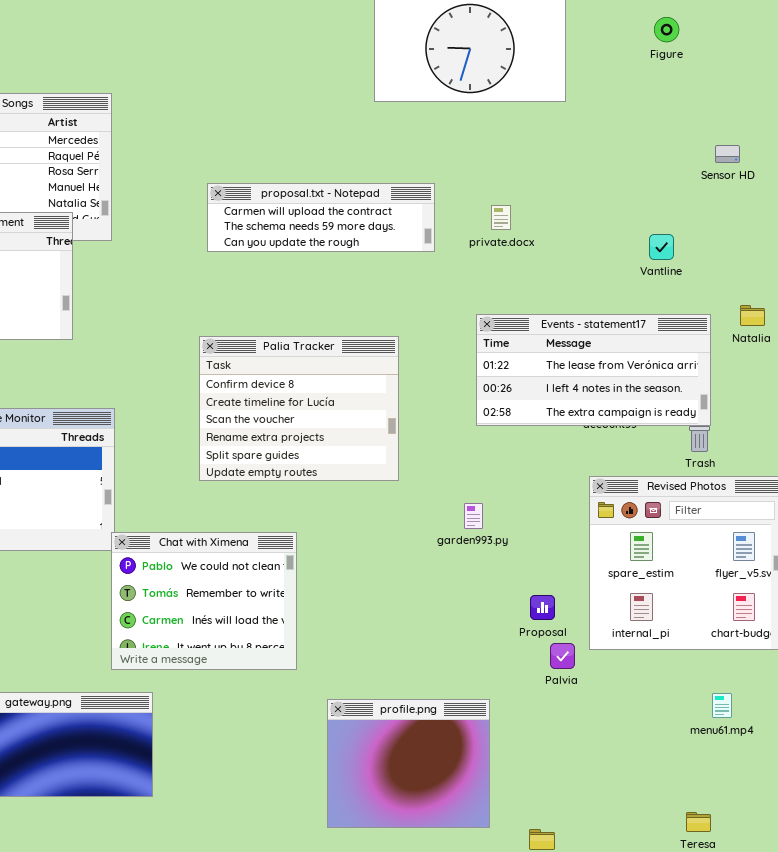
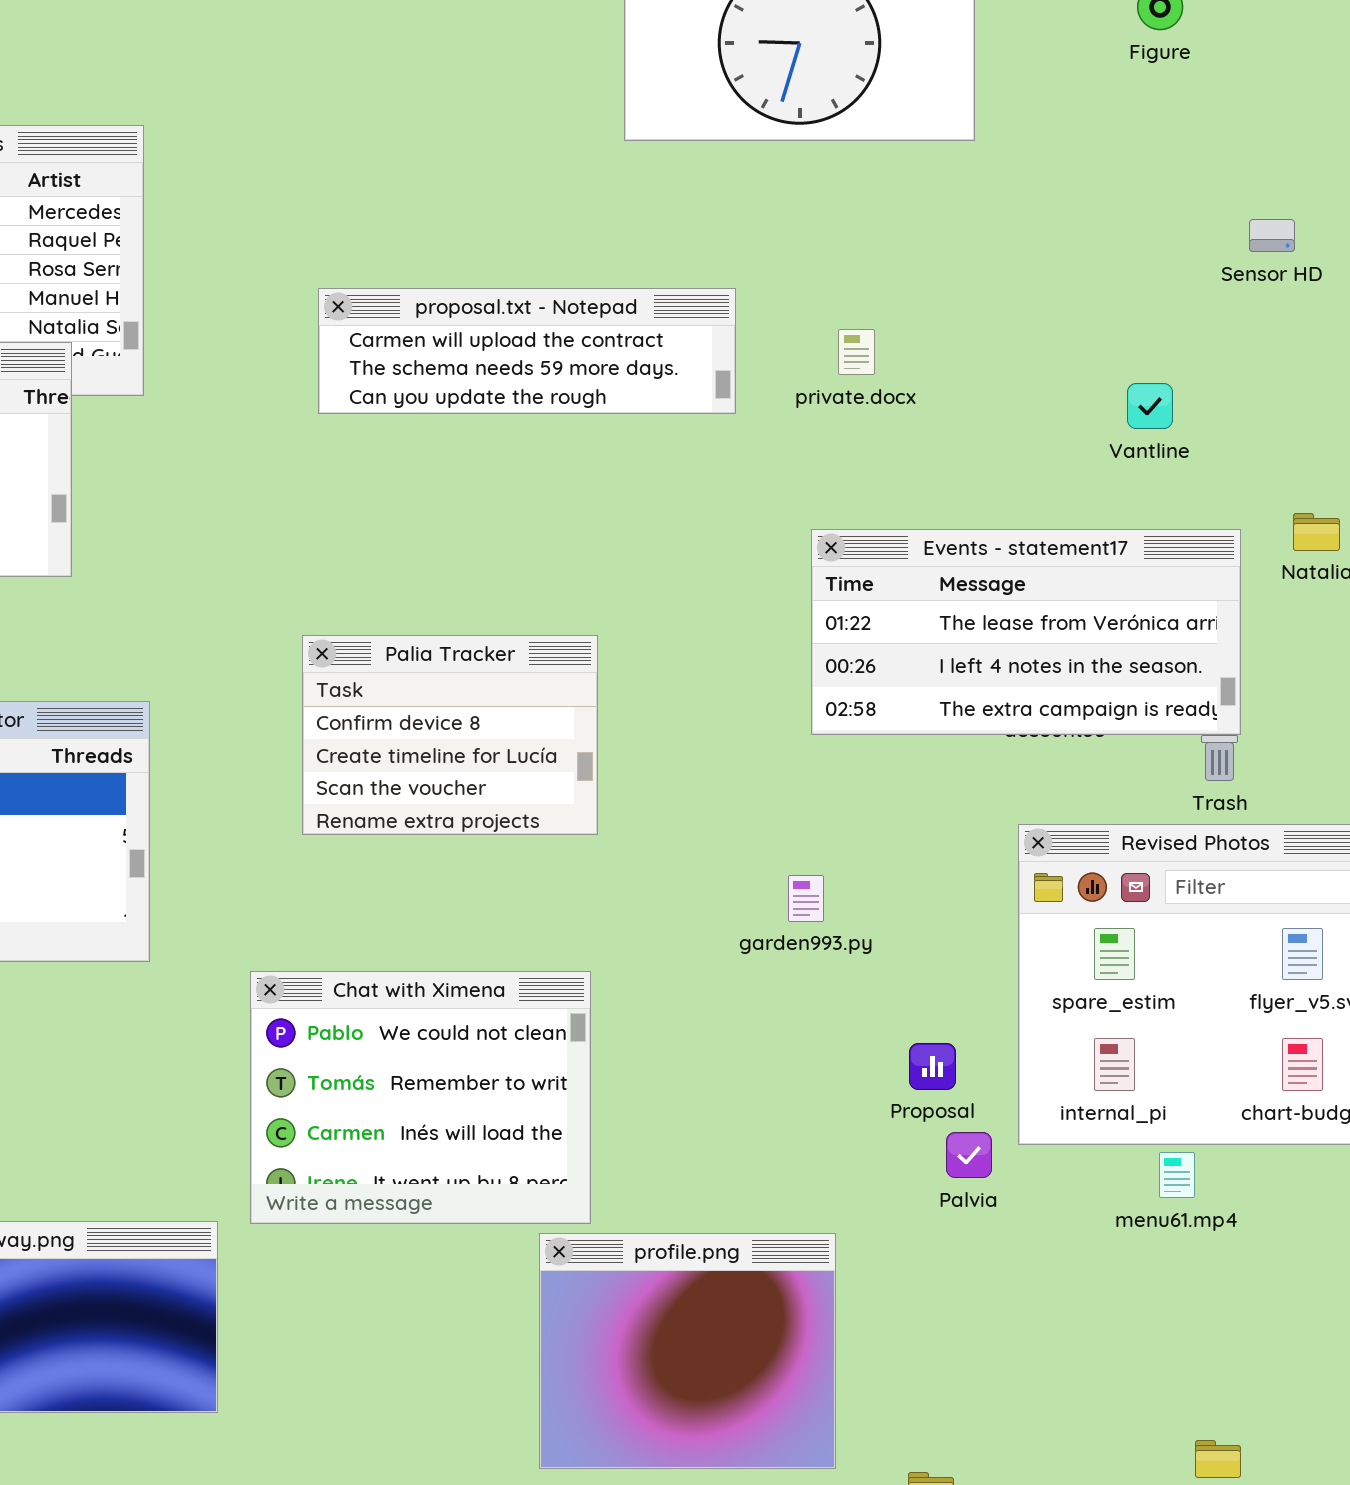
Palia Tracker: [199,336,399,481] -> [302,635,598,835], resized
Chat with Ximena: [111,532,297,670] -> [250,971,591,1224], moved
menu61.mp4: [712,693,732,718] -> [1159,1152,1195,1198], moved

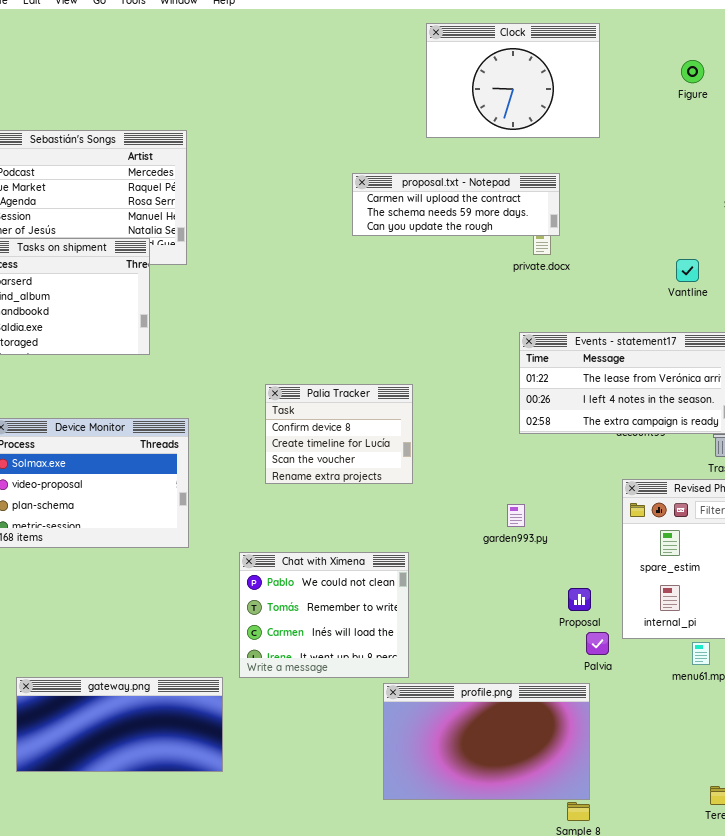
proposal.txt - Notepad: [318,288,736,414] -> [352,173,560,236], moved
profile.png: [539,1233,836,1469] -> [383,683,590,800], resized

